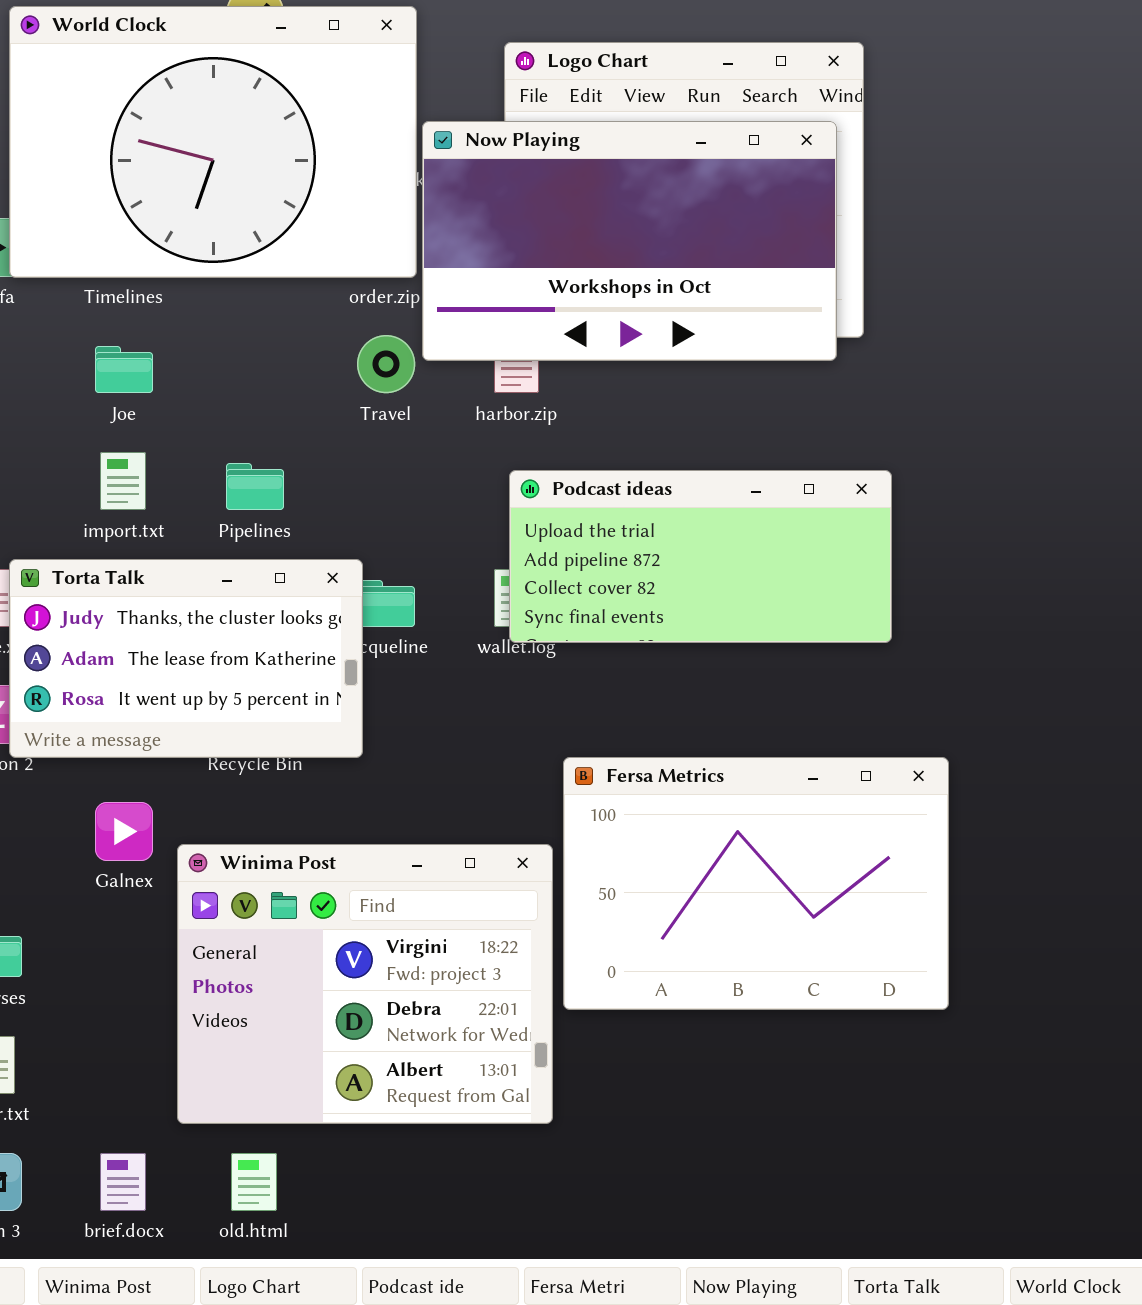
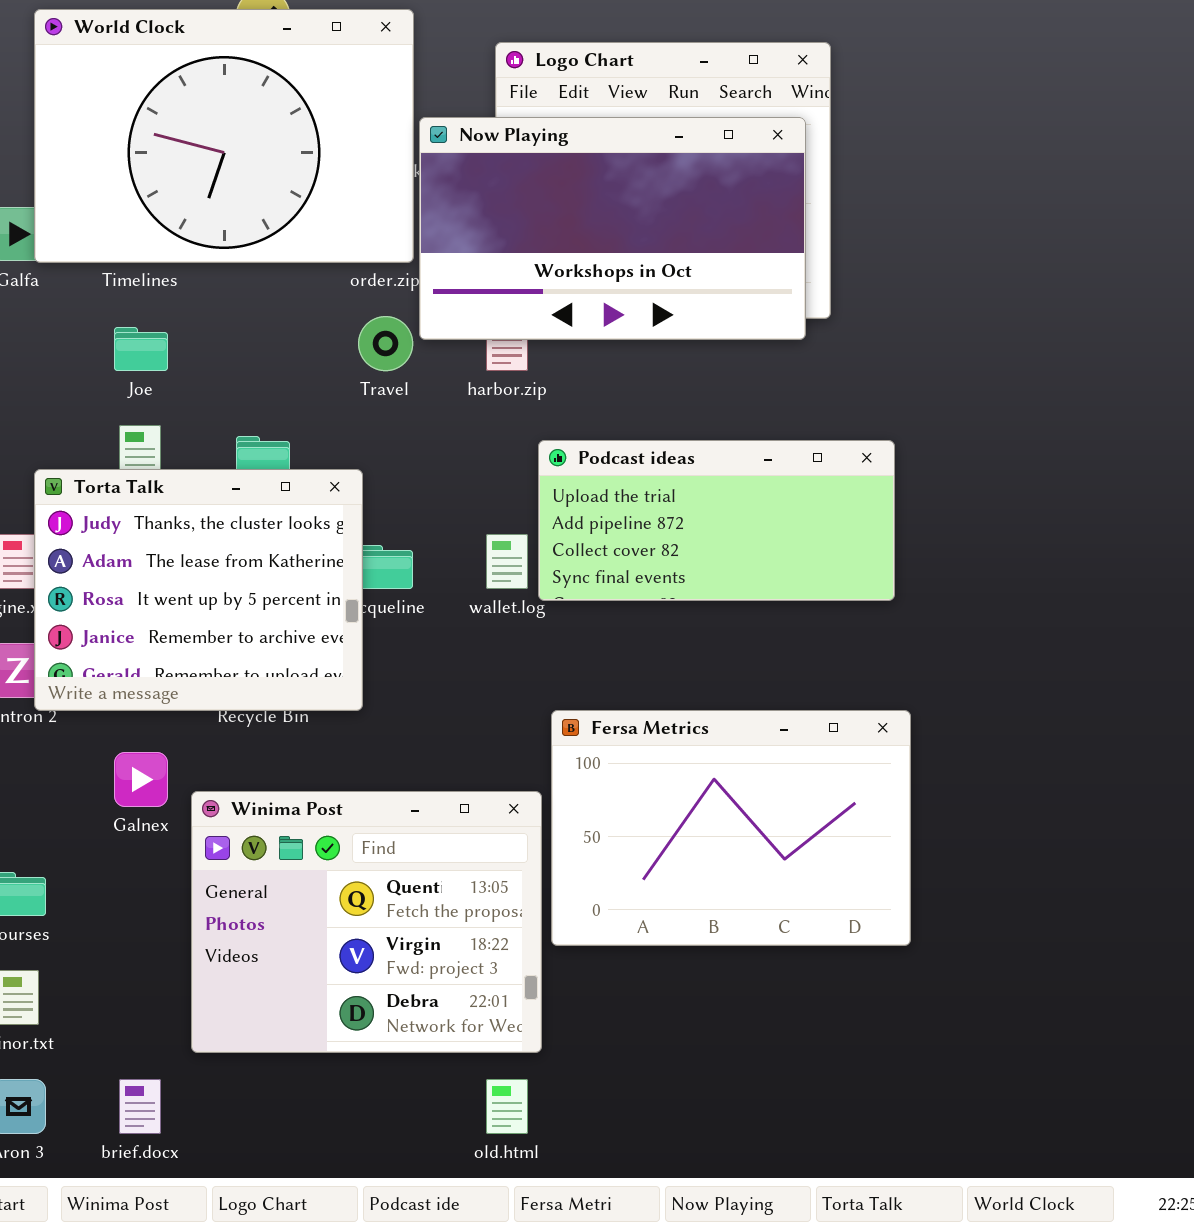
Podcast ideas: [509,470,892,643] -> [538,440,895,601], moved
Torta Talk: [9,559,363,758] -> [34,469,363,711], resized
Winima Post: [177,844,553,1124] -> [191,791,542,1053], scrolled up 1 row
old.html: [231,1153,277,1211] -> [486,1079,528,1134], moved

